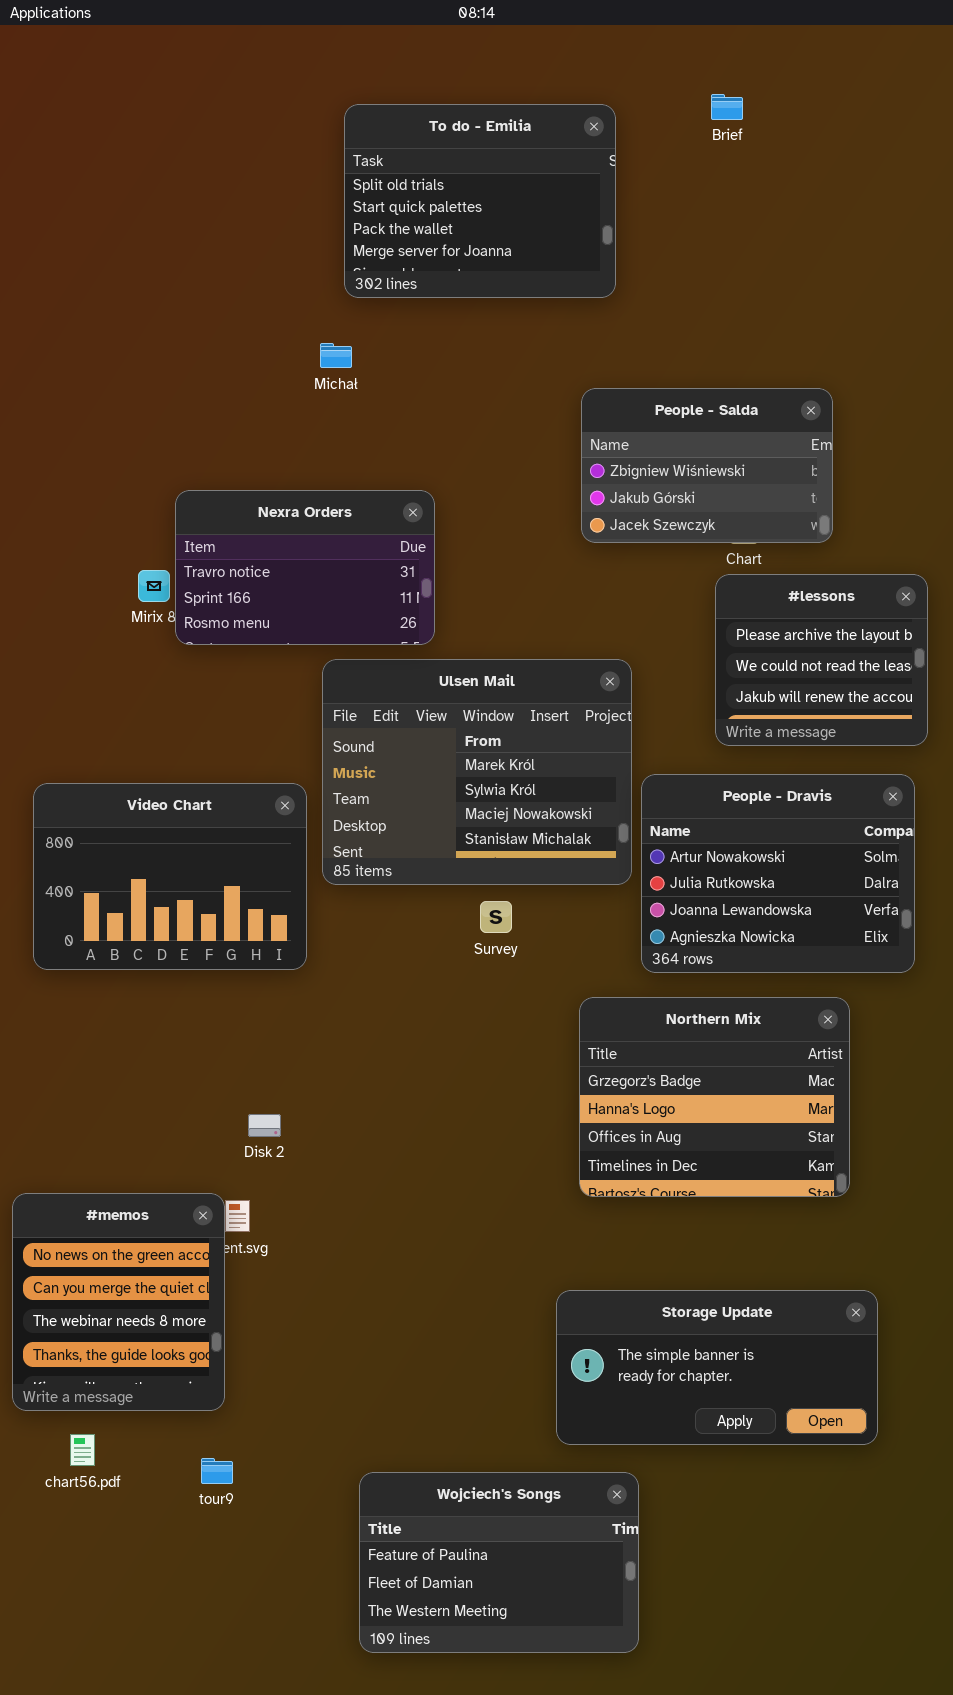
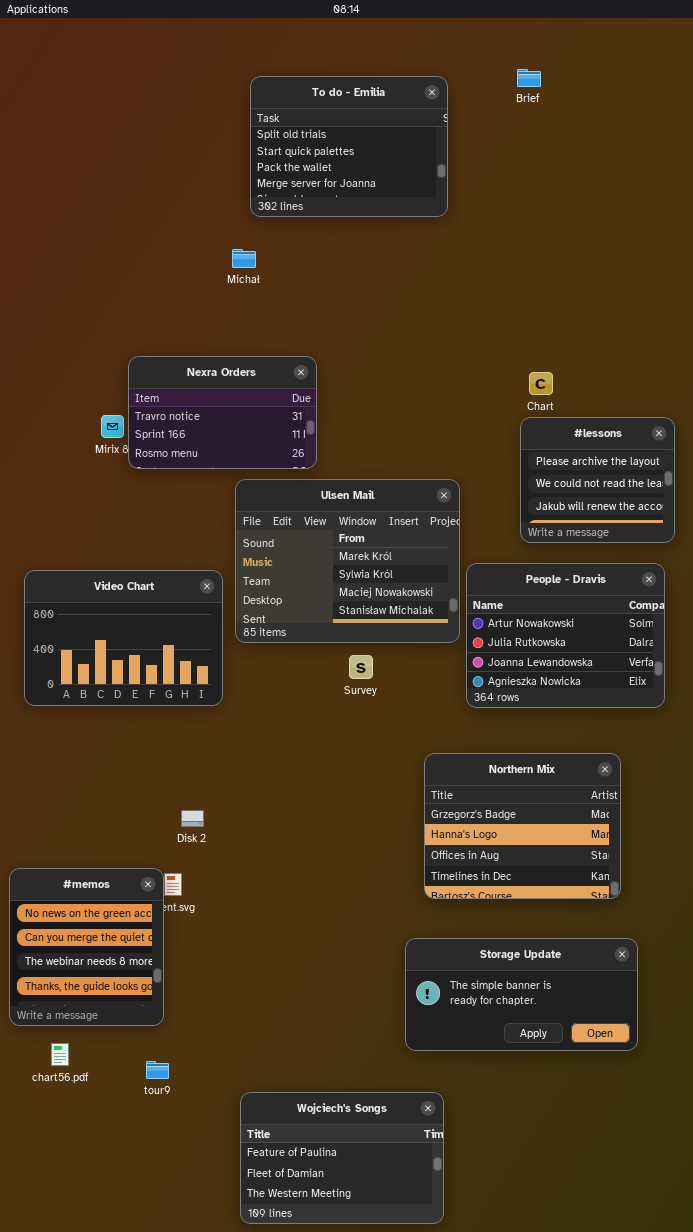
People - Salda: [581,388,833,543] -> none, closed
Northern Mix: [579,997,850,1197] -> [424,753,621,899], moved
Wojciech's Songs: [359,1472,639,1653] -> [240,1092,444,1224], moved

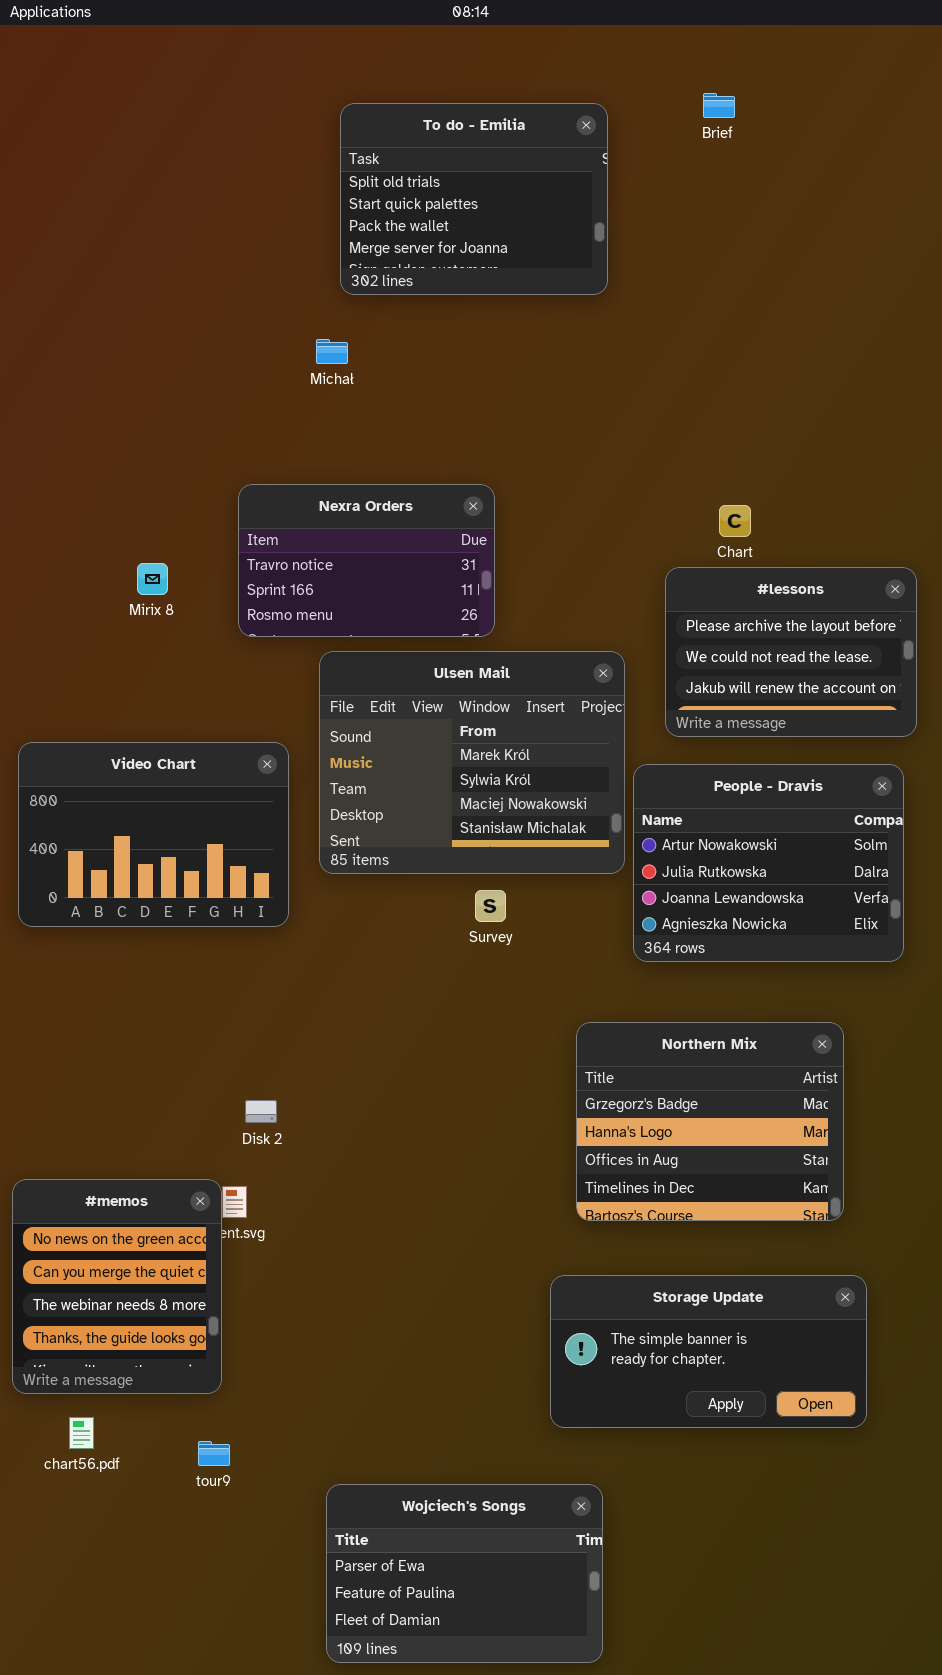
Nexra Orders: [128,356,317,469] -> [238,484,495,637], moved
#lessons: [520,417,675,543] -> [665,567,917,737], resized
Video Chart: [24,570,223,706] -> [18,742,289,927], moved
Wojciech's Songs: [240,1092,444,1224] -> [326,1484,603,1663], scrolled up 1 row

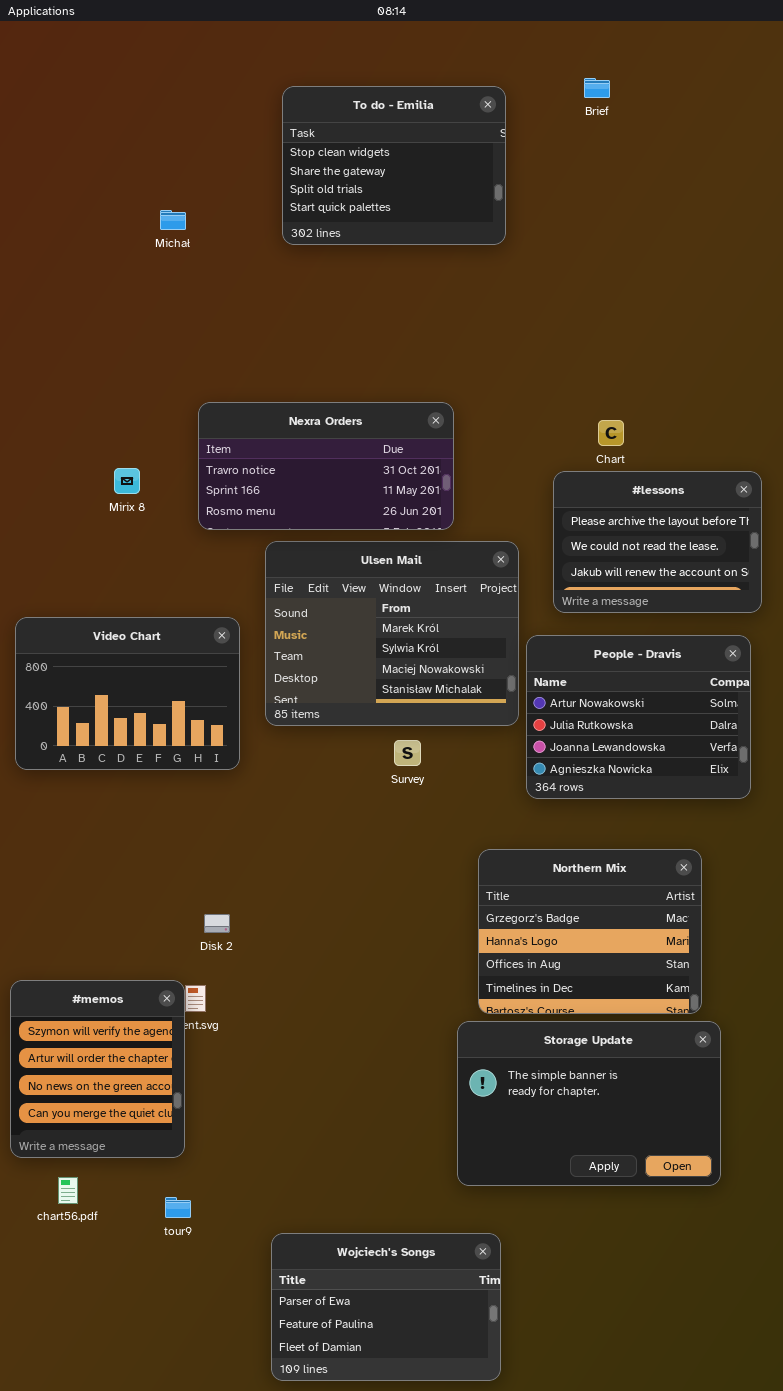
To do - Emilia: [340,103,608,295] -> [282,86,506,245], scrolled up 2 rows
Michał: [316,339,348,364] -> [160,210,186,230], moved
Nexra Orders: [238,484,495,637] -> [198,402,454,530], resized
#memos: [12,1179,222,1394] -> [10,980,185,1158], scrolled up 2 rows
Storage Update: [550,1275,867,1428] -> [457,1021,721,1186], resized

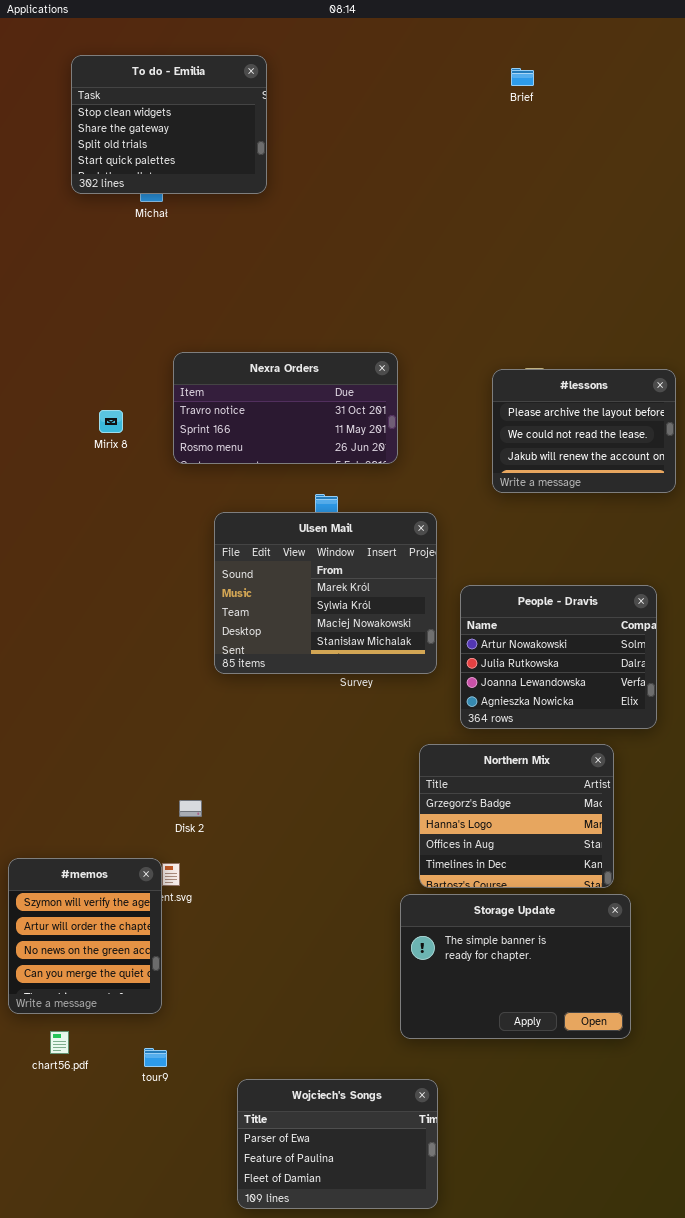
To do - Emilia: [282,86,506,245] -> [71,55,267,194], moved
#lessons: [553,471,762,613] -> [492,369,676,493], moved
Ulsen Mail: [265,541,519,726] -> [214,512,437,674], moved
Video Chart: [15,617,240,770] -> none, closed
People - Dravis: [526,635,751,799] -> [460,585,657,729], moved

